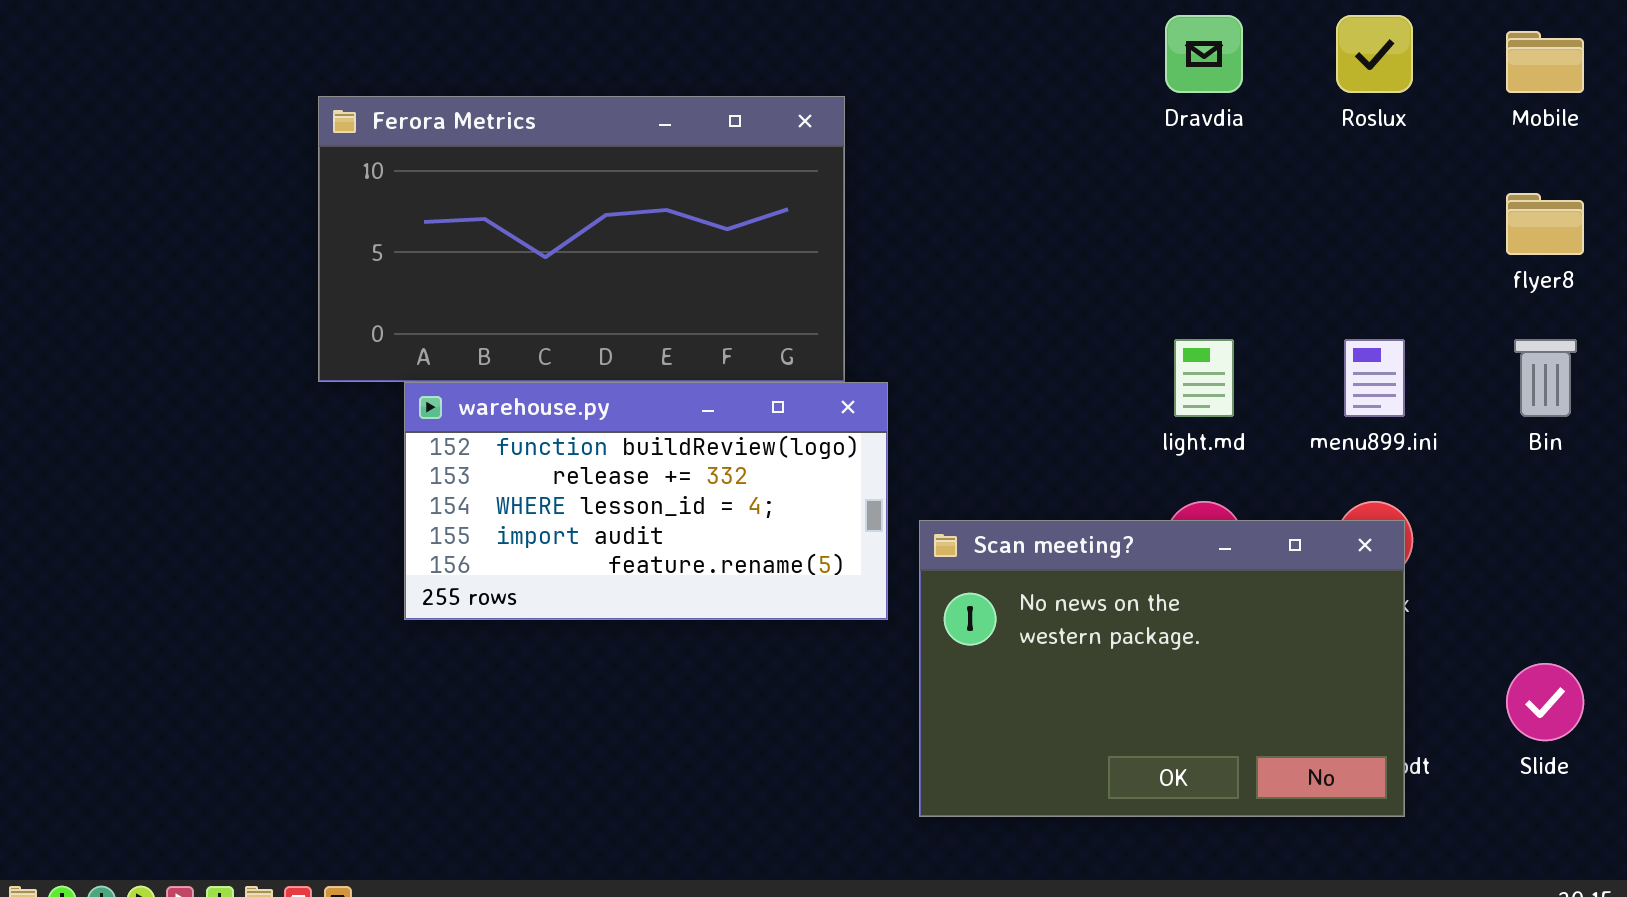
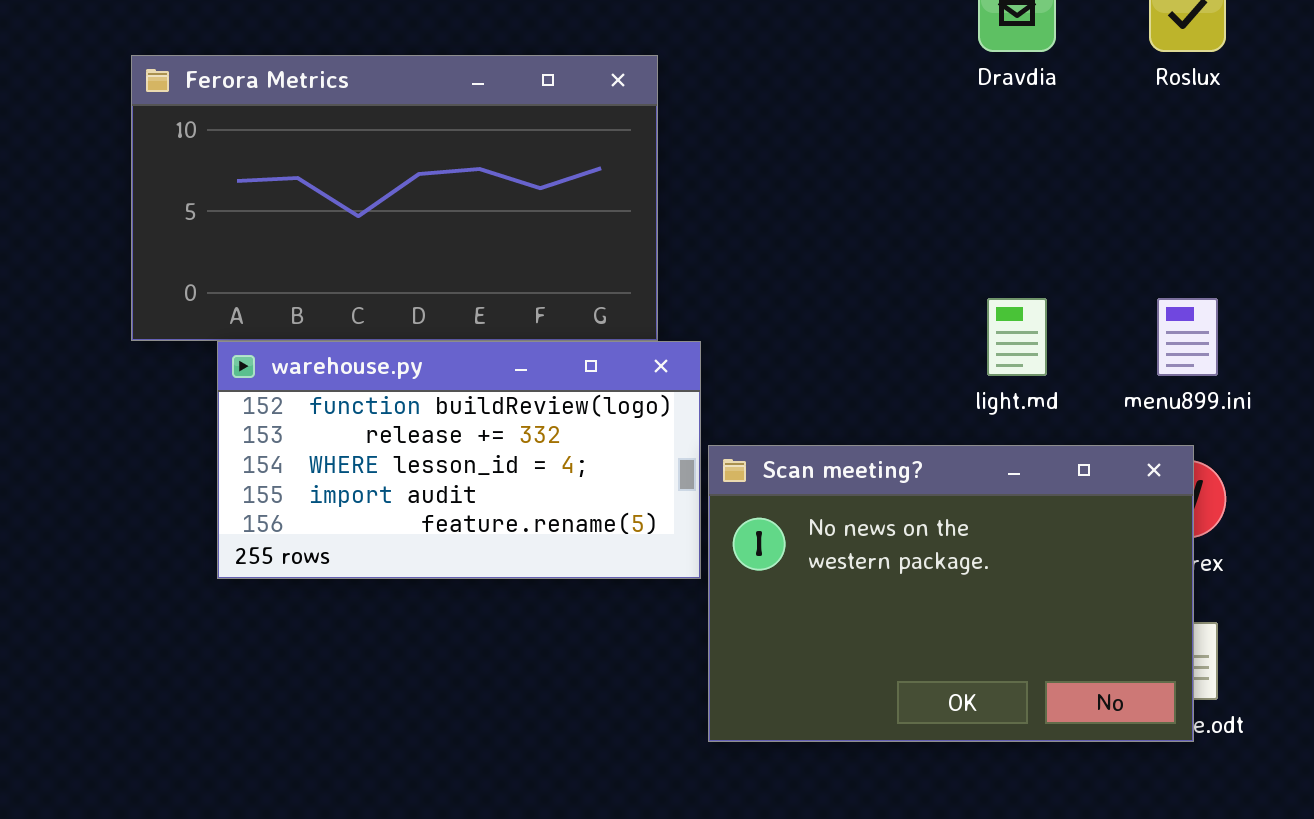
Scan meeting?: [919,520,1405,817] -> [708,445,1194,742], moved

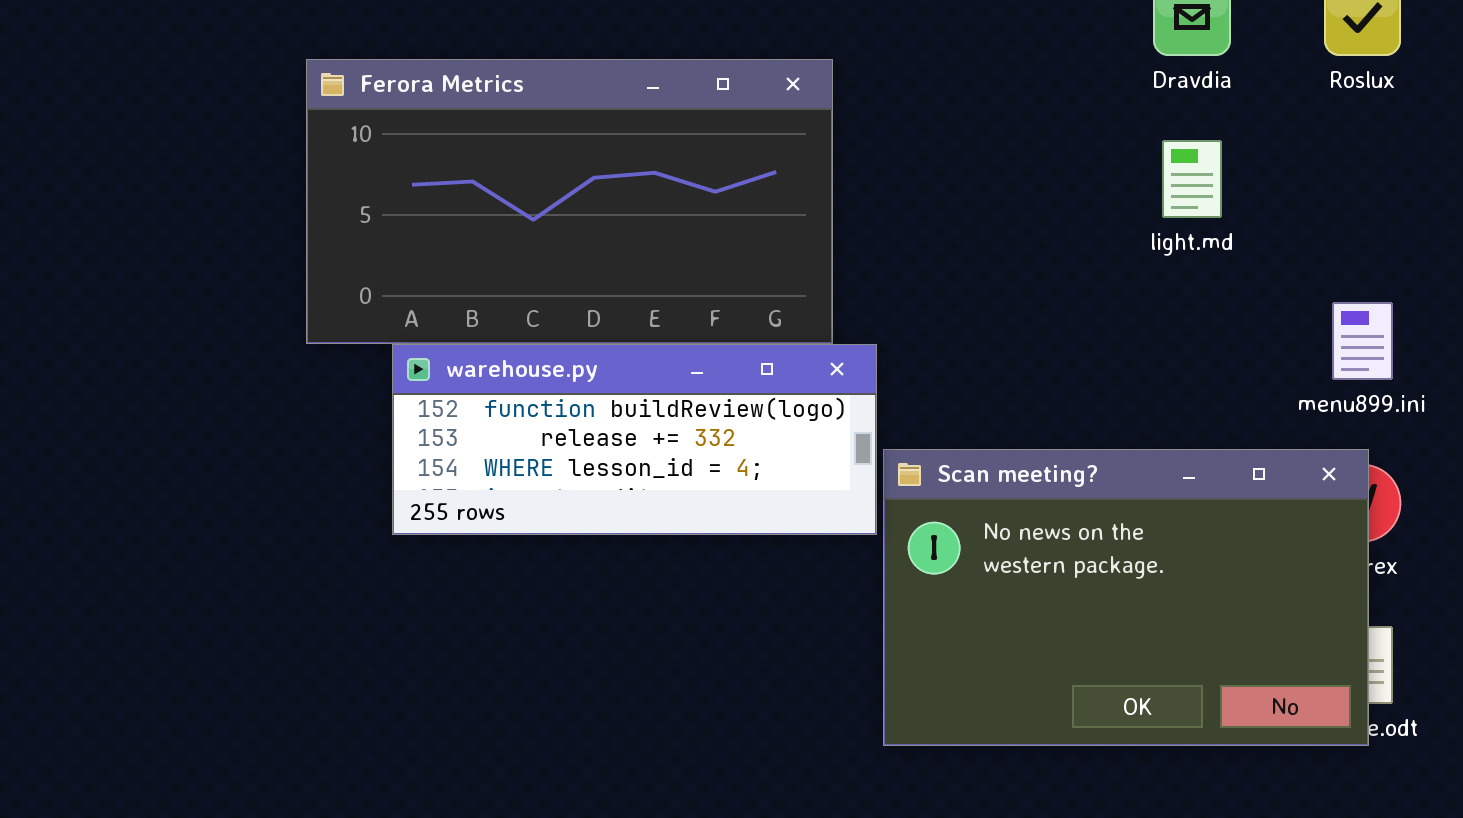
light.md: [987,298,1047,376] -> [1162,140,1222,218], moved
warehouse.py: [217,341,701,579] -> [392,344,877,535], resized

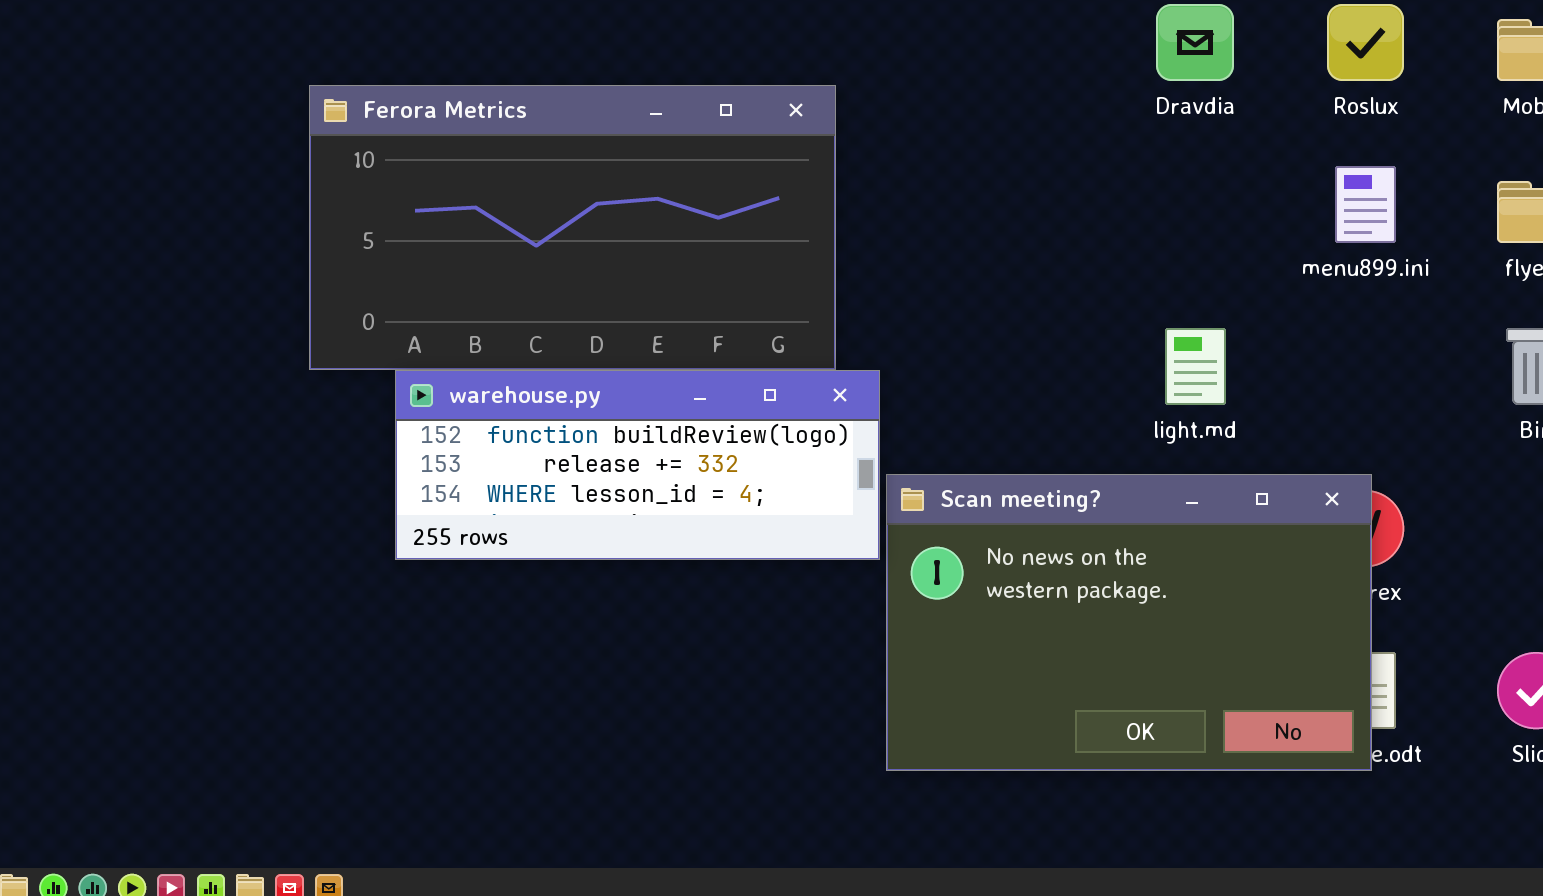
light.md: [1162,140,1222,218] -> [1165,328,1226,405], moved
menu899.ini: [1332,302,1393,380] -> [1335,166,1396,243], moved

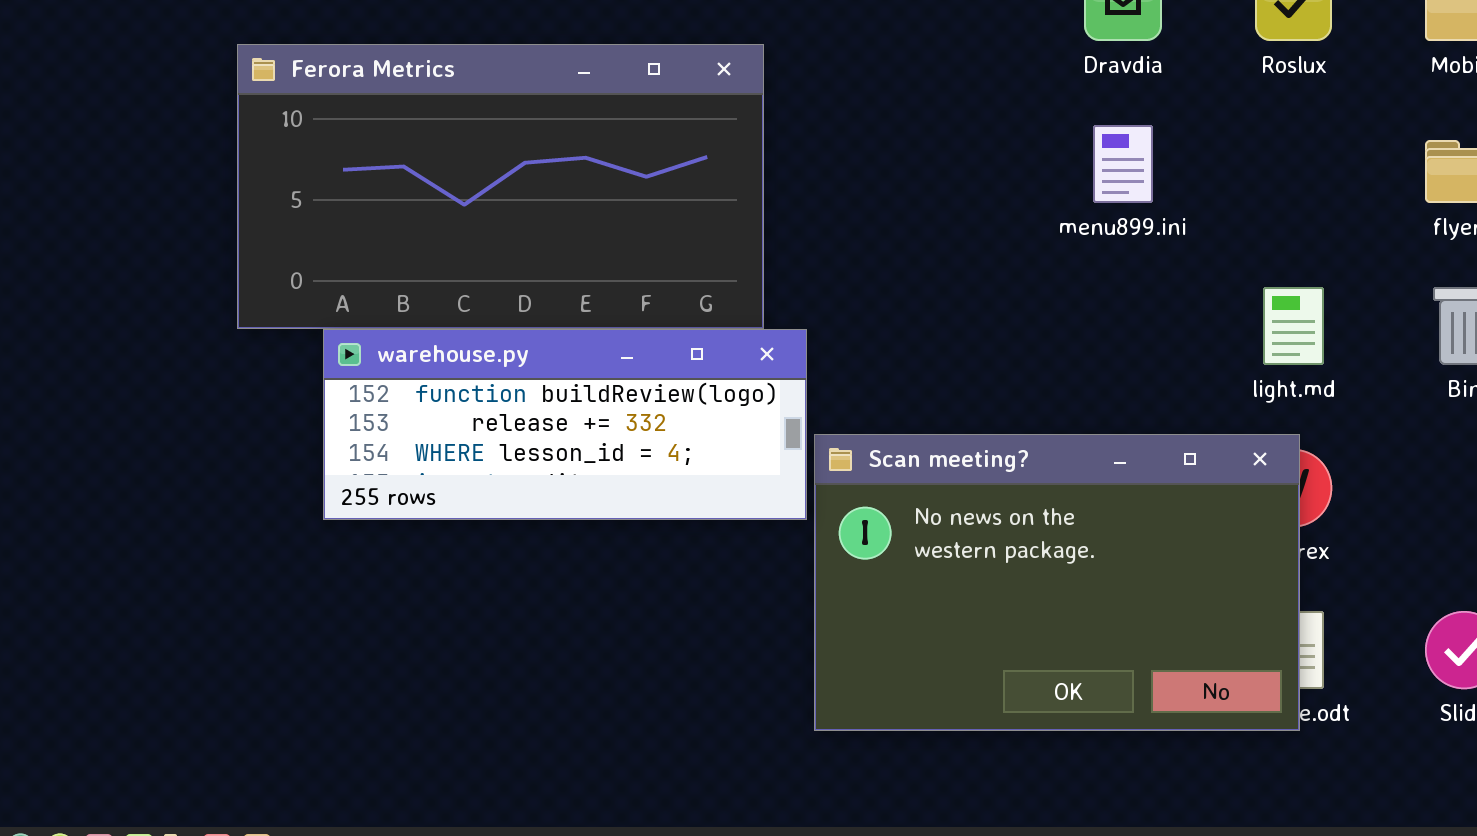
menu899.ini: [1335,166,1396,243] -> [1093,125,1153,203], moved
light.md: [1165,328,1226,405] -> [1263,287,1324,365], moved

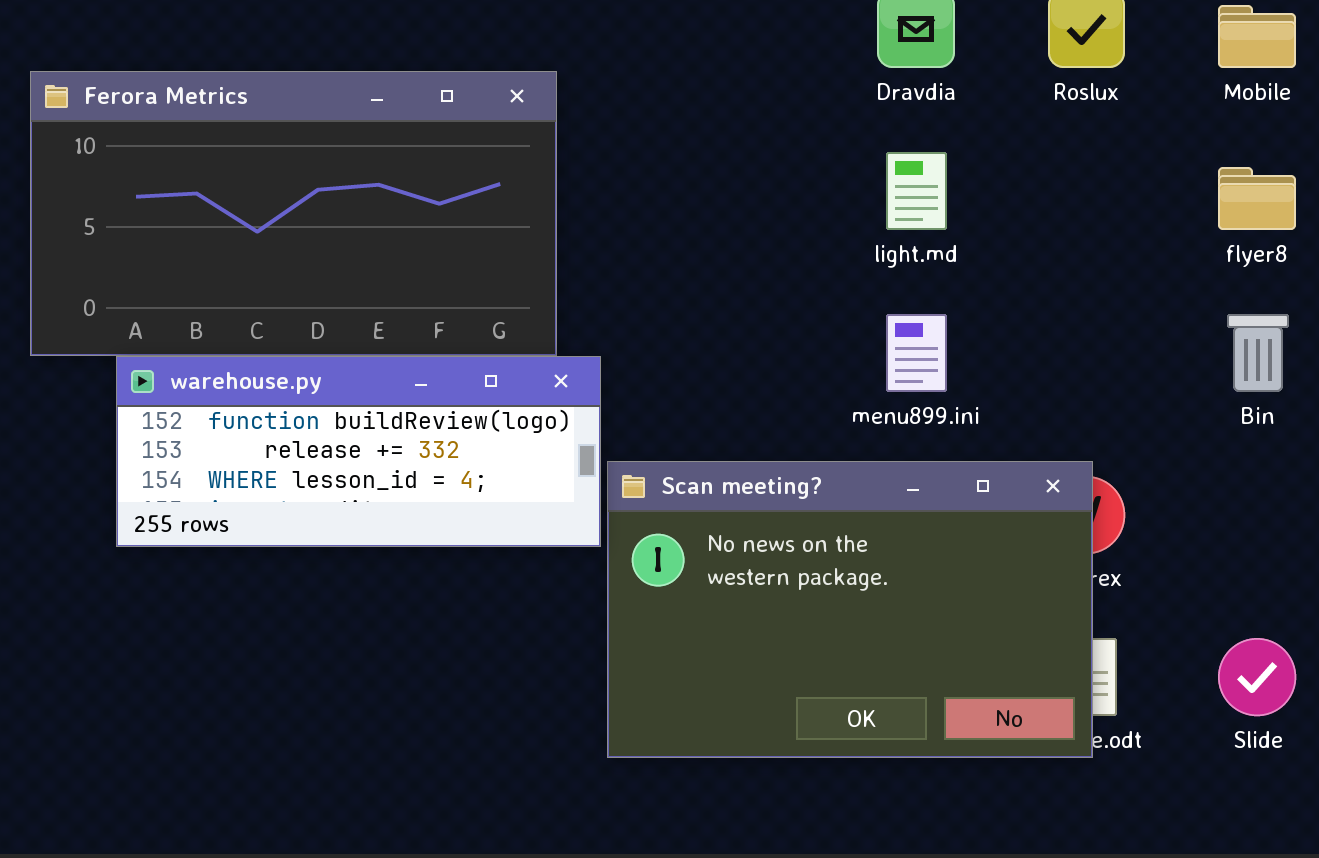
menu899.ini: [1093,125,1153,203] -> [886,314,947,392], moved
light.md: [1263,287,1324,365] -> [886,152,947,230], moved

